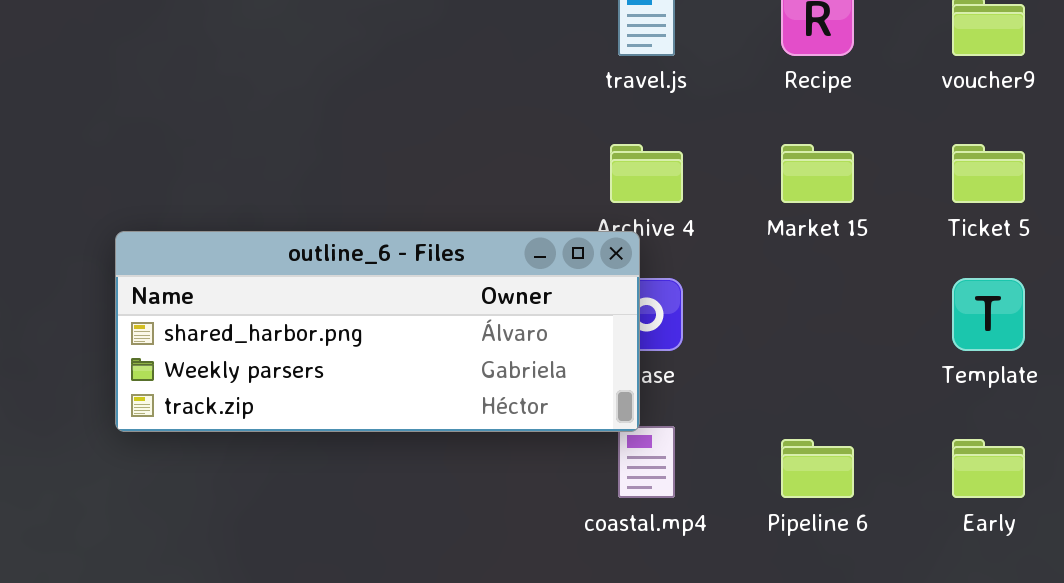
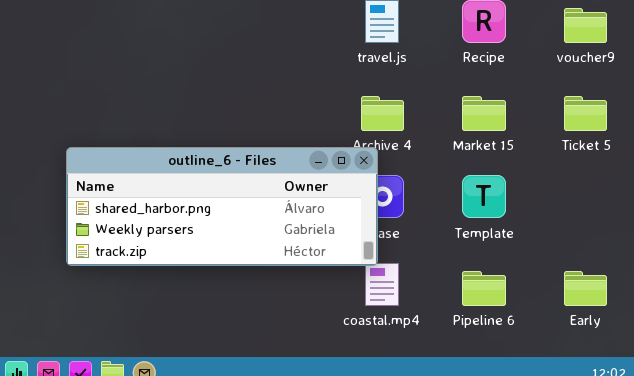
Template: [952,278,1025,351] -> [462,175,506,218], moved

